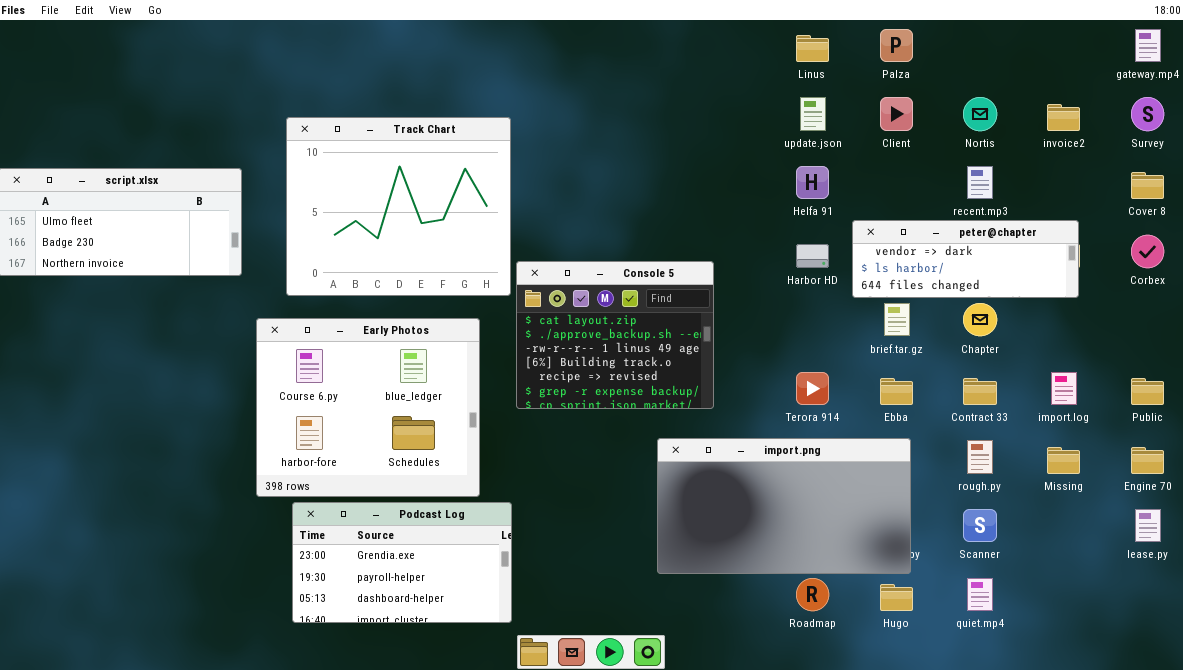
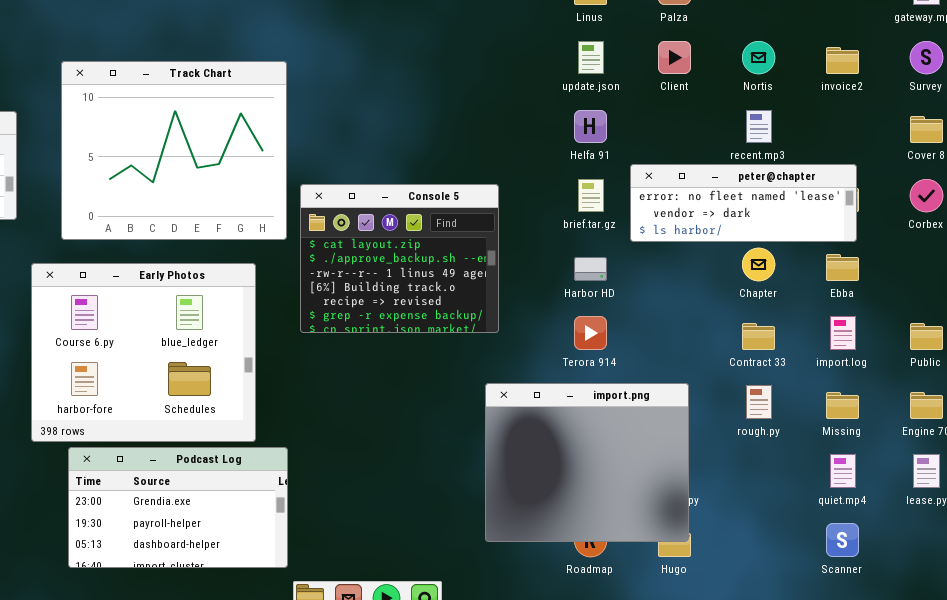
peter@chapter: [852,220,1079,298] -> [630,164,857,242], scrolled up 1 row
Harbor HD: [796,244,829,268] -> [574,257,607,281], moved
Console 5: [516,261,714,409] -> [300,184,499,333], moved
brief.tar.gz: [884,303,910,336] -> [578,179,604,212], moved
Ebba: [880,378,913,405] -> [826,254,859,281], moved
import.png: [657,438,911,574] -> [485,383,689,542], resized
Scanner: [963,509,997,542] -> [826,523,859,557], moved
quiet.mp4: [967,578,993,611] -> [830,454,856,488], moved

